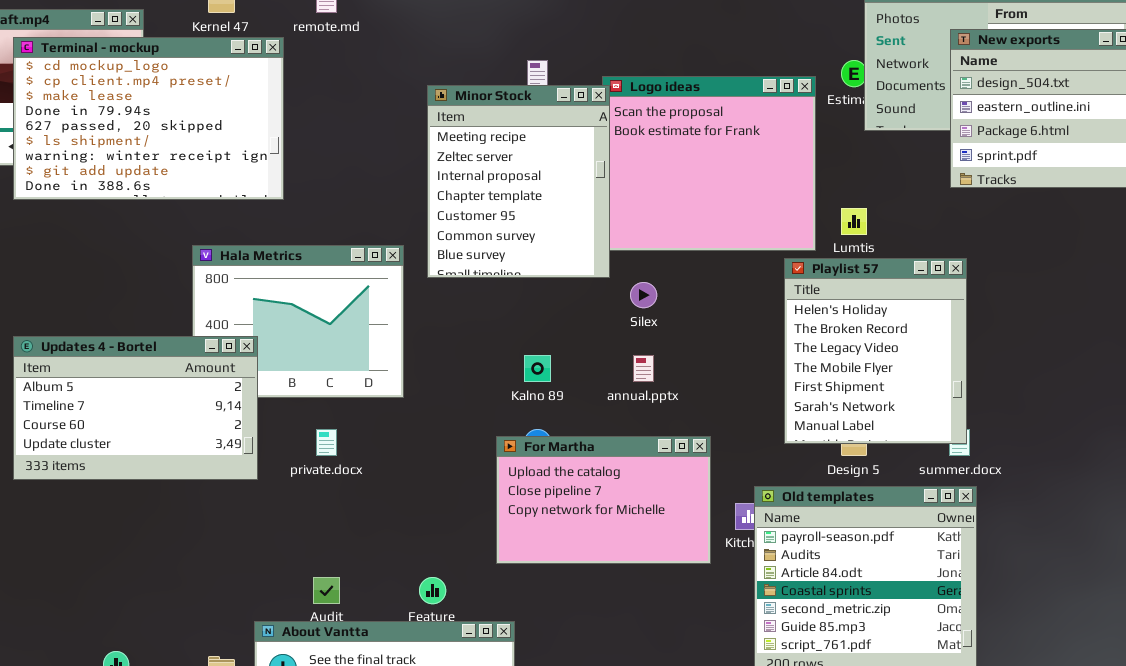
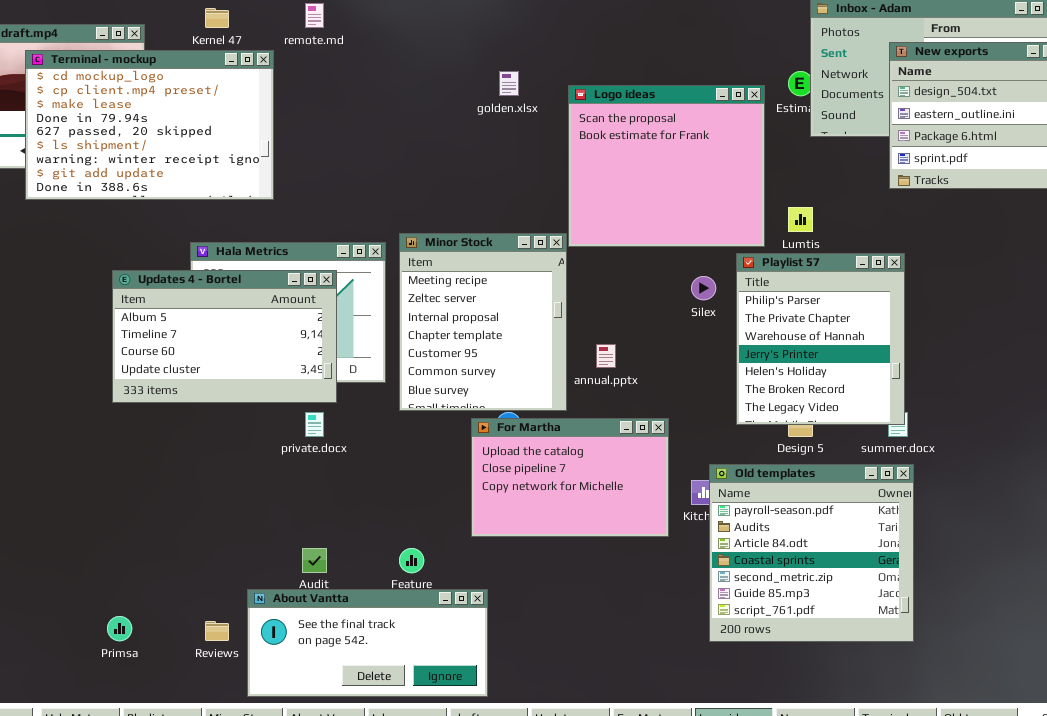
Minor Stock: [427,85,610,278] -> [399,233,567,411], moved
Playlist 57: [784,258,967,444] -> [736,253,905,425], scrolled up 4 rows
Silex: [630,282,657,308] -> [691,276,716,300], moved
Updates 4 - Bortel: [13,336,258,480] -> [112,270,337,403], moved

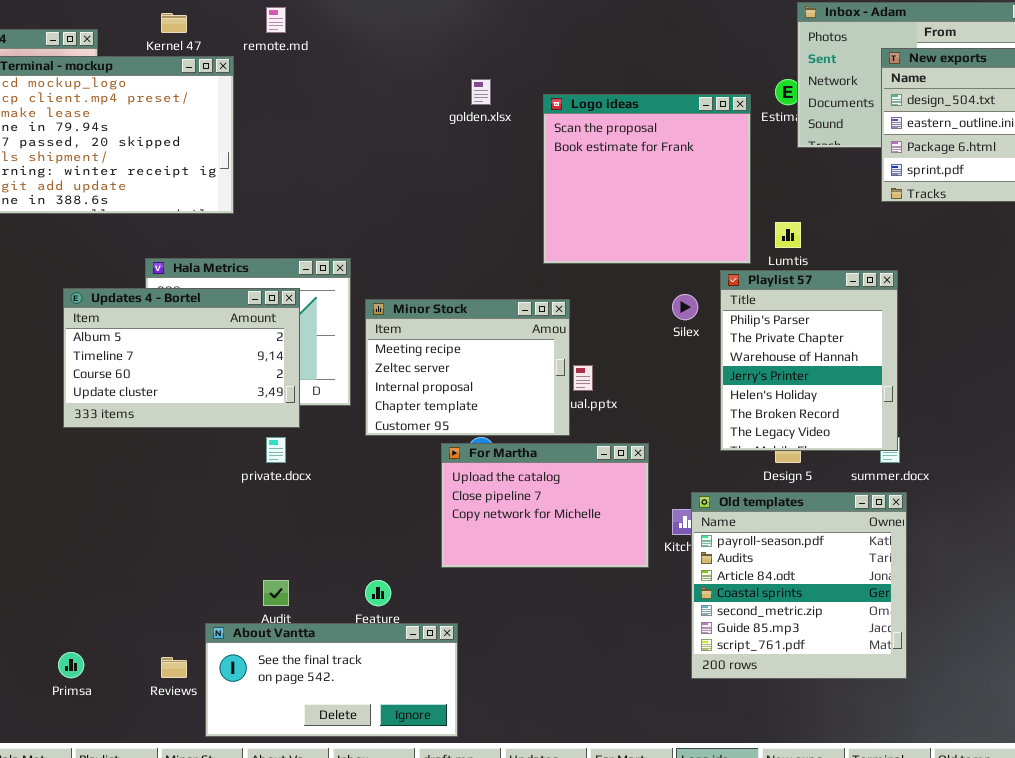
Minor Stock: [399,233,567,411] -> [365,299,570,436], resized

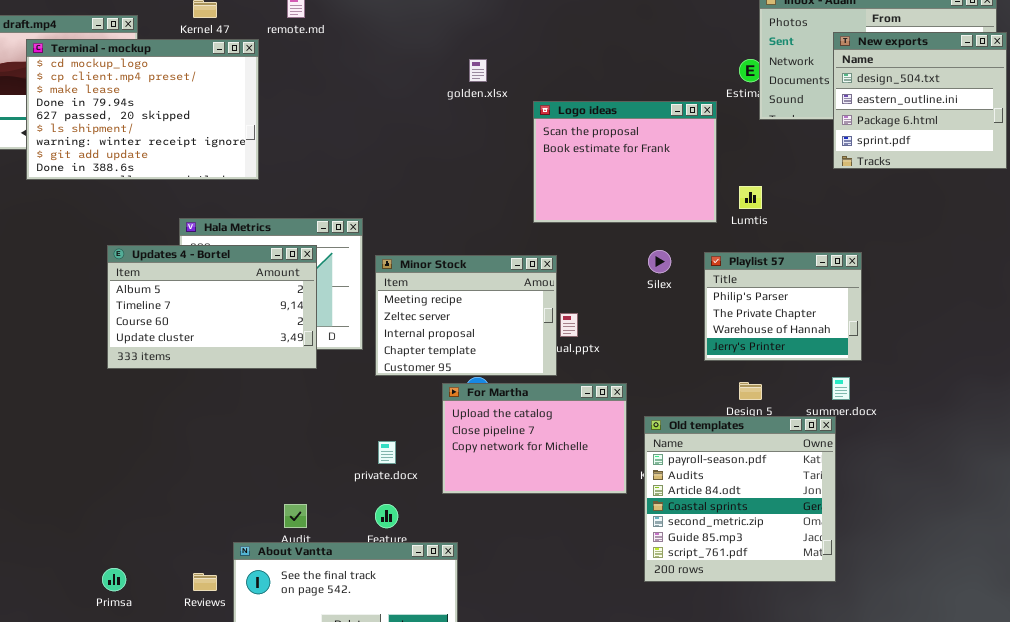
Logo ideas: [543,94,751,264] -> [533,101,717,223], resized
Playlist 57: [720,270,898,451] -> [704,252,862,361], moved, resized
private.docx: [266,437,286,463] -> [378,441,396,464], moved
Old templates: [691,492,907,679] -> [644,416,836,582], moved

